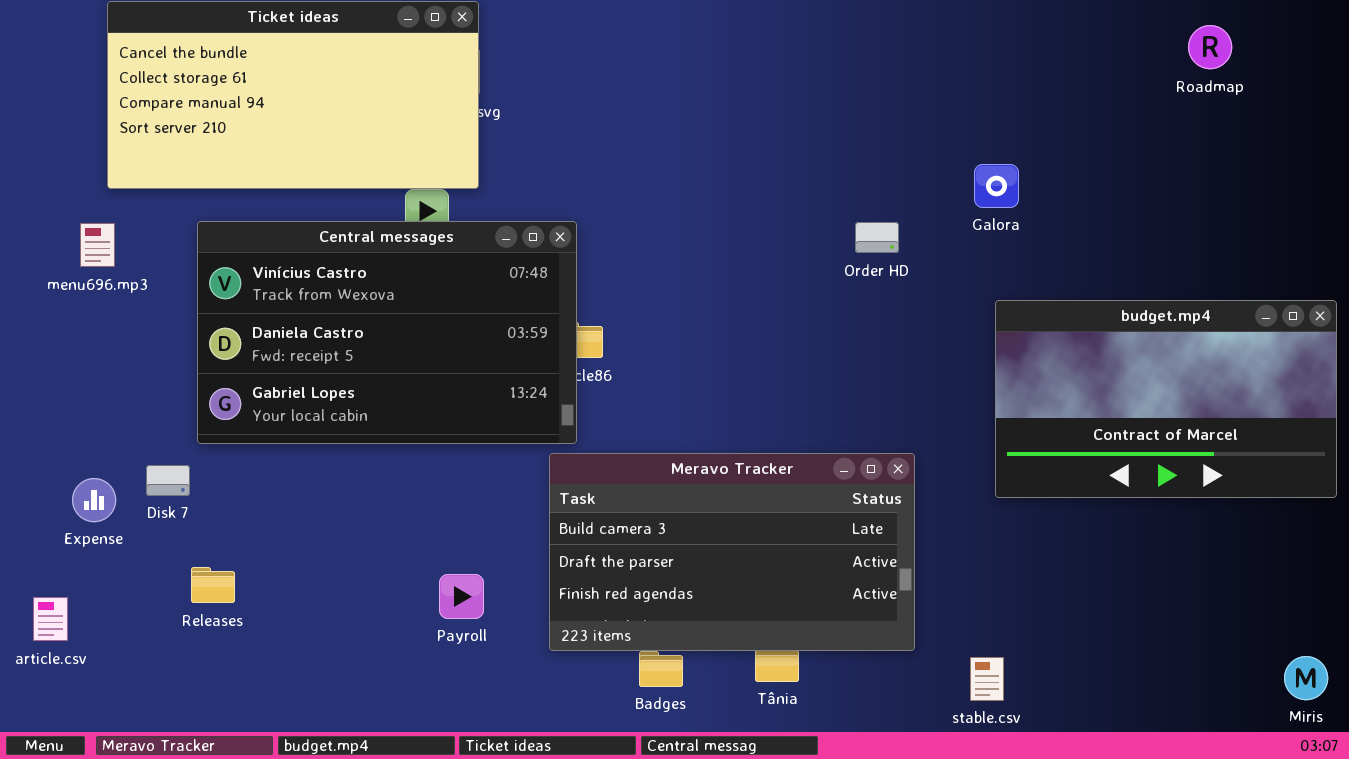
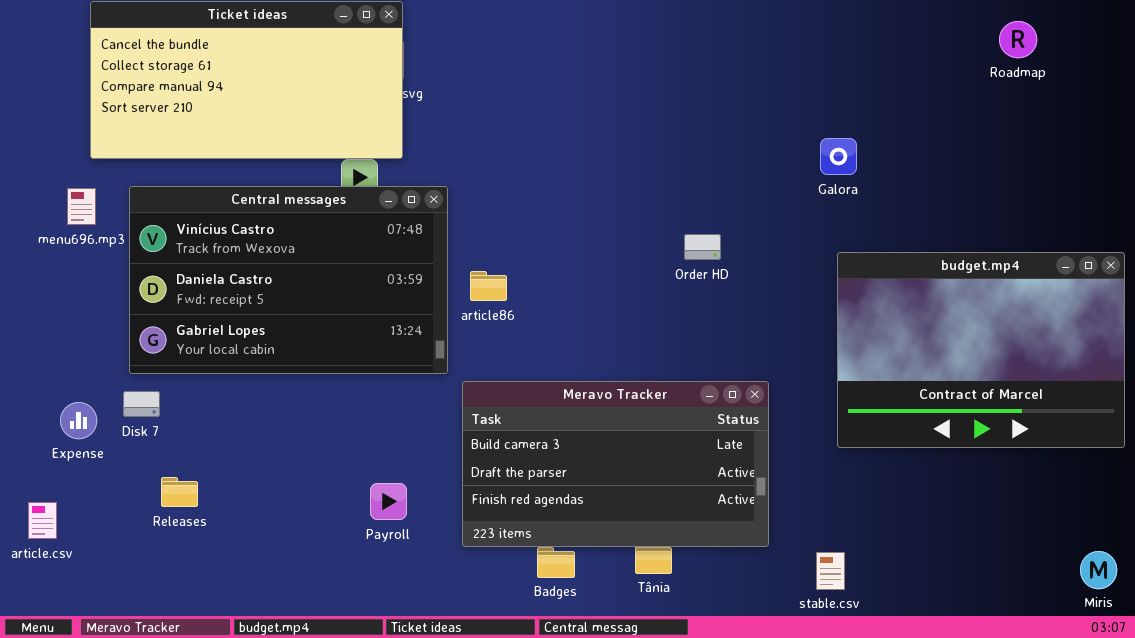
Central messages: [197,221,577,444] -> [129,186,448,374], moved
Order HD: [855,222,899,253] -> [684,234,721,260], moved
budget.mp4: [995,300,1337,498] -> [837,252,1125,448], resized

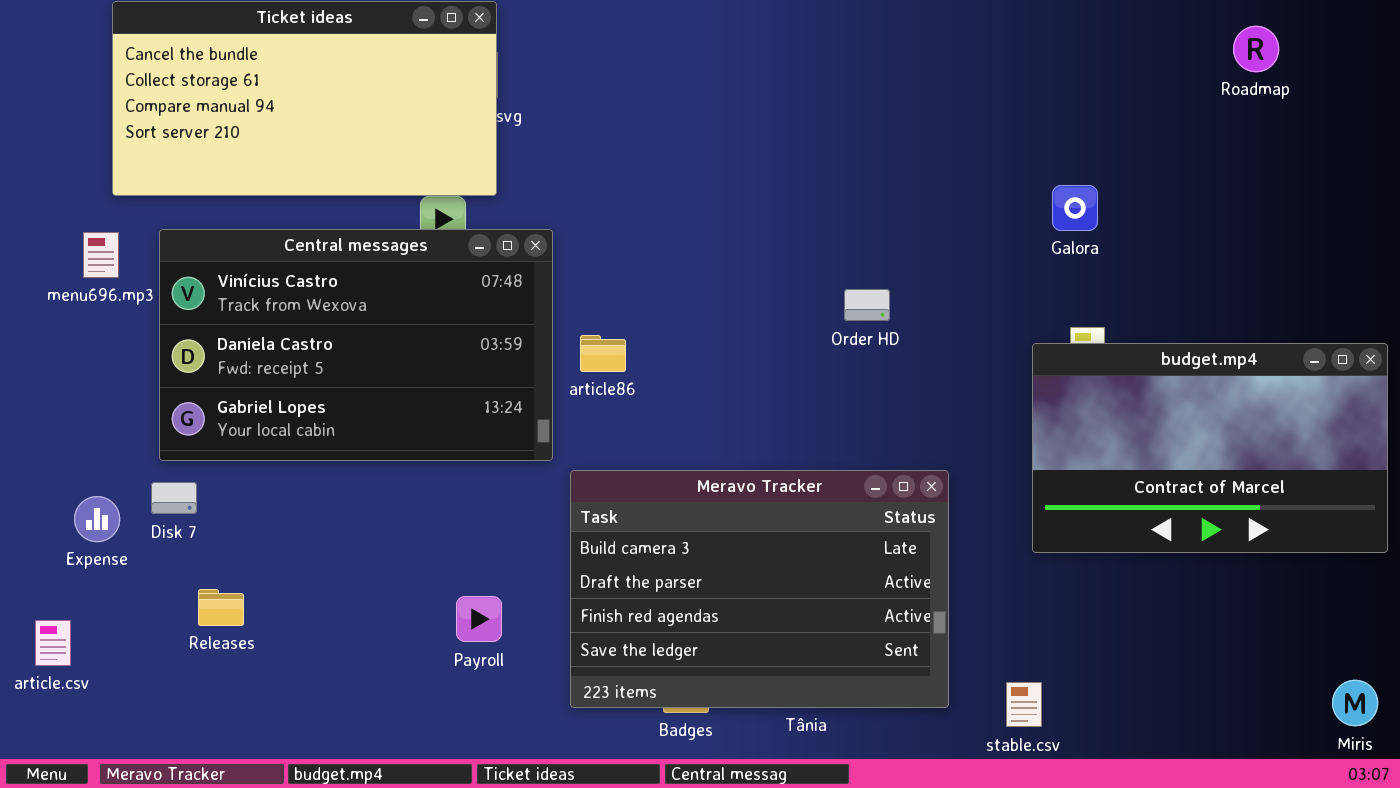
Galora: [820,138,857,175] -> [1052,185,1098,231], moved
budget.mp4: [837,252,1125,448] -> [1032,343,1388,553], resized
Meravo Tracker: [462,381,769,547] -> [570,470,949,708], resized

